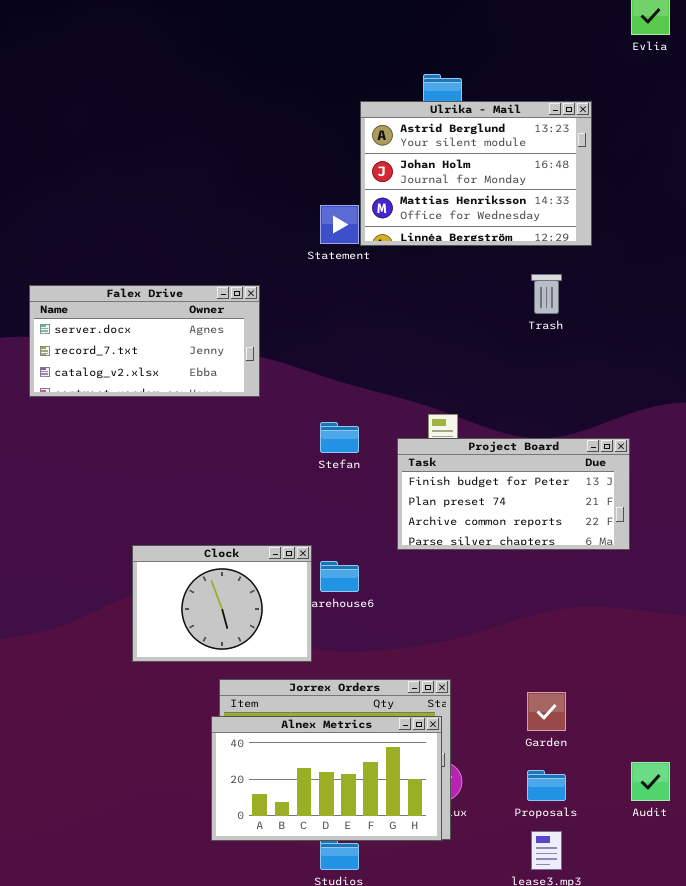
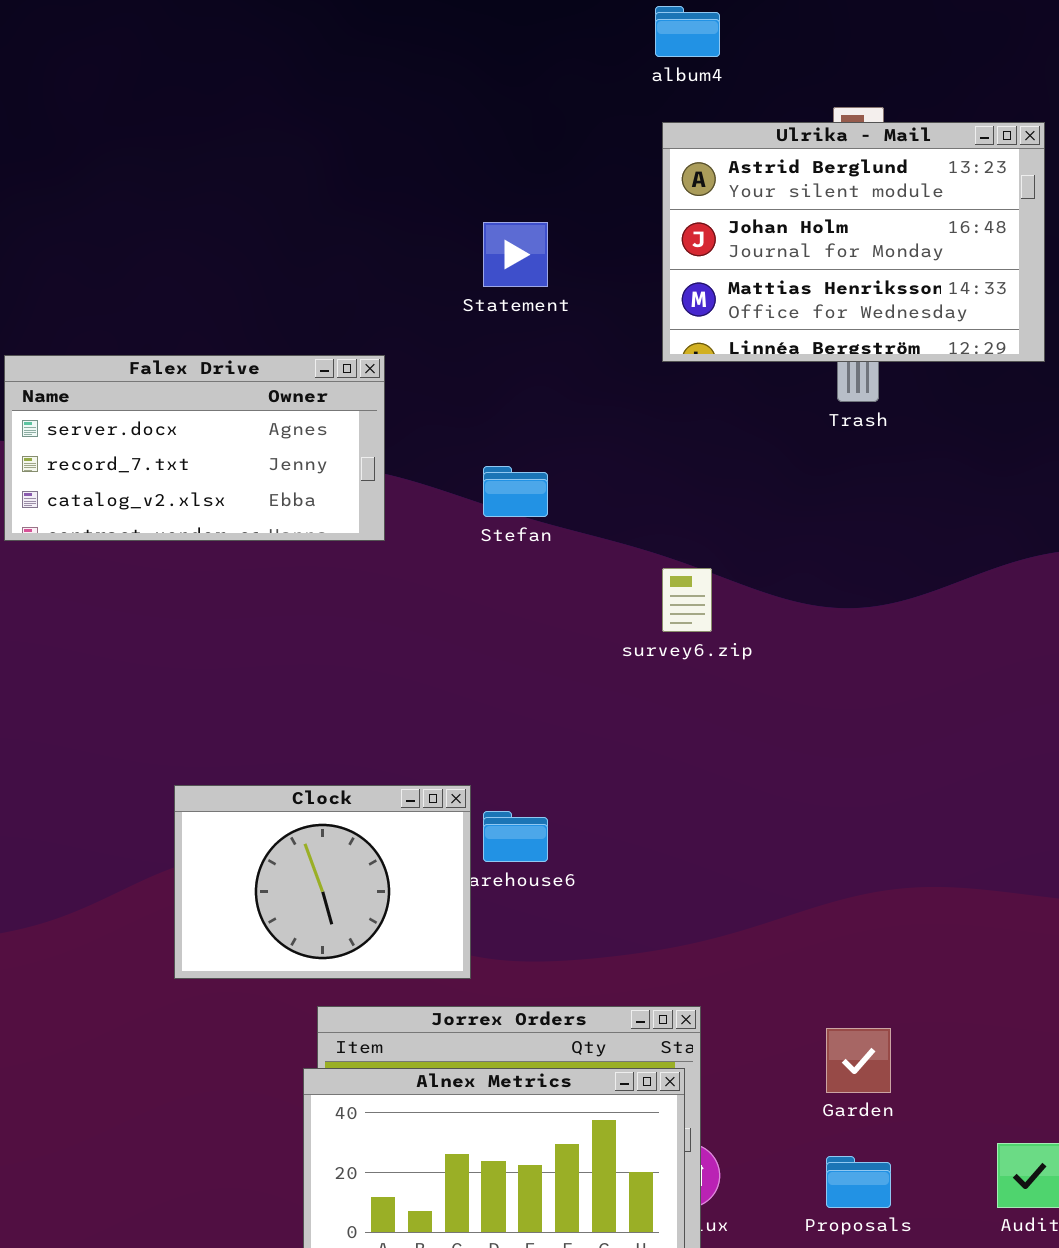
Ulrika - Mail: [360,101,592,246] -> [662,122,1045,362], moved
Stefan: [320,422,359,453] -> [483,466,548,517], moved
Project Board: [397,438,630,550] -> none, closed

